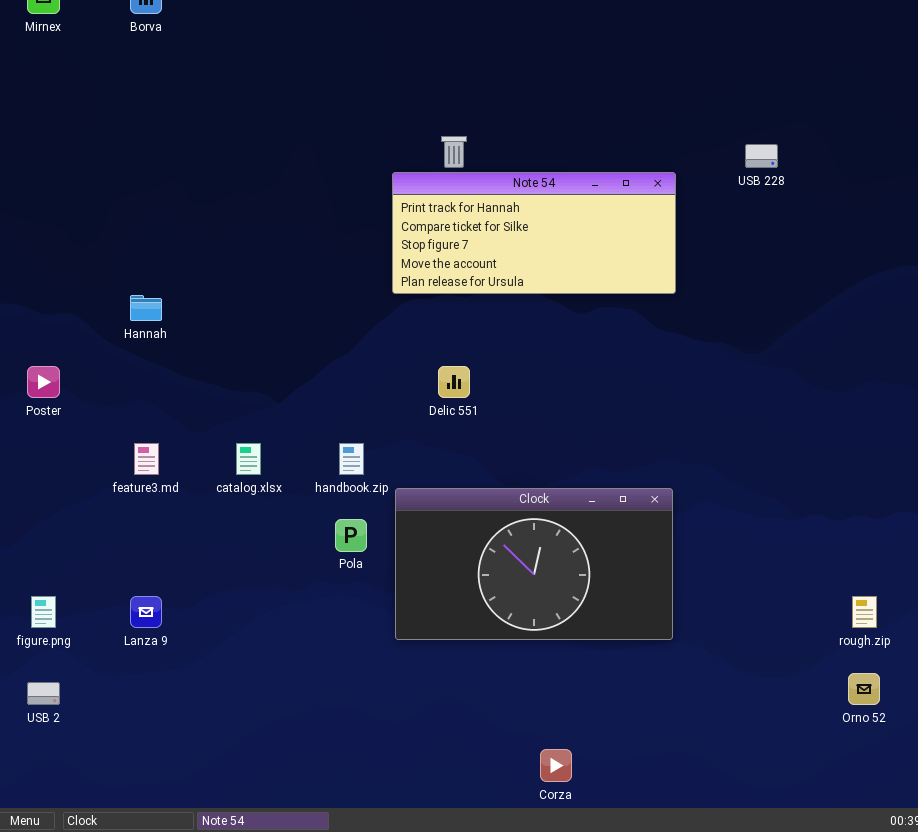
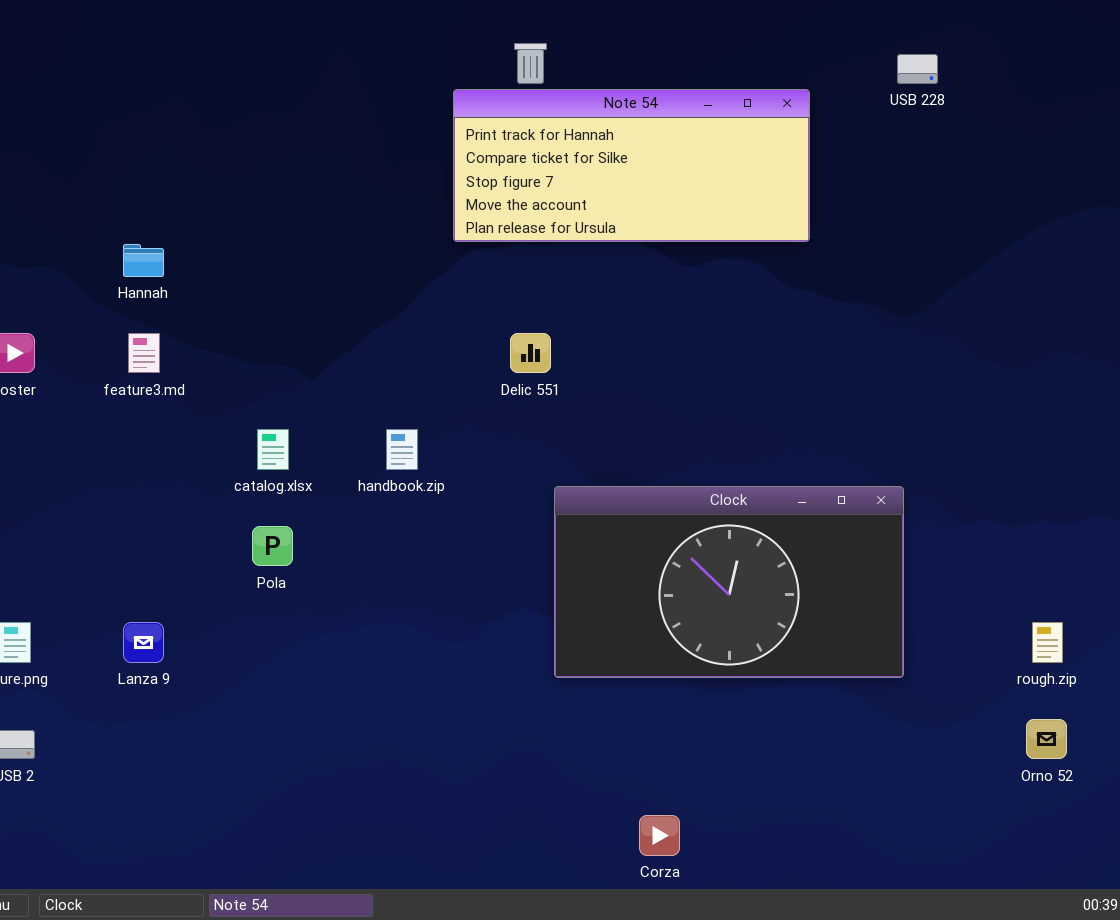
feature3.md: [134,443,159,475] -> [128,333,160,373], moved
Clock: [395,488,673,640] -> [554,486,904,678], moved
Pola: [335,519,367,552] -> [252,526,293,566], moved

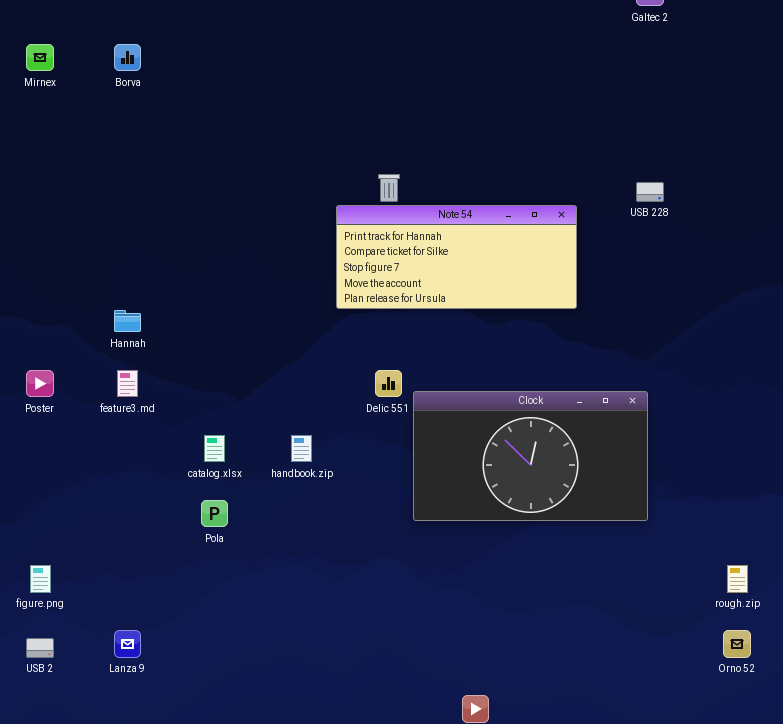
Clock: [554,486,904,678] -> [413,391,648,521], moved
Lanza 9: [123,622,164,663] -> [114,630,141,658], moved

